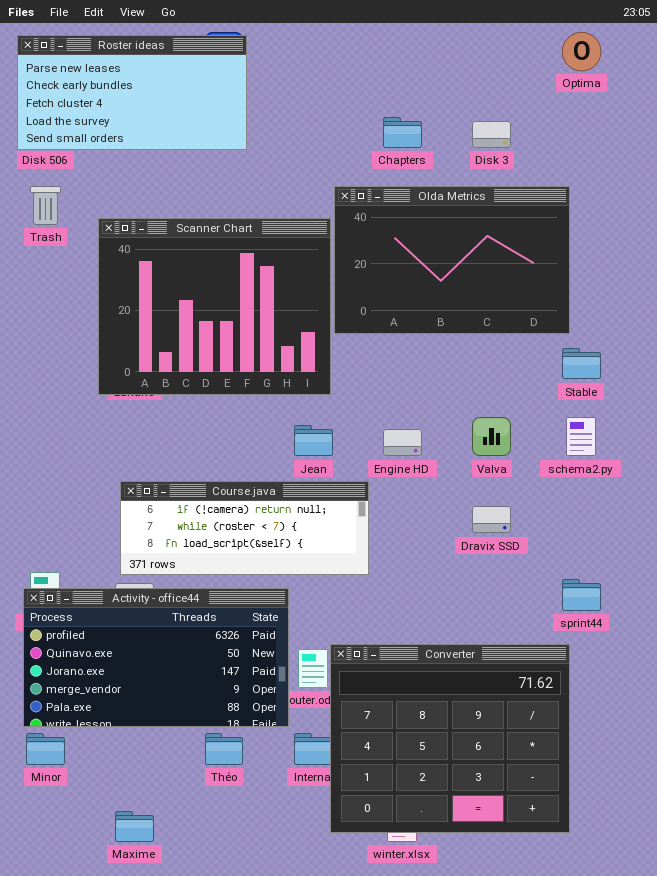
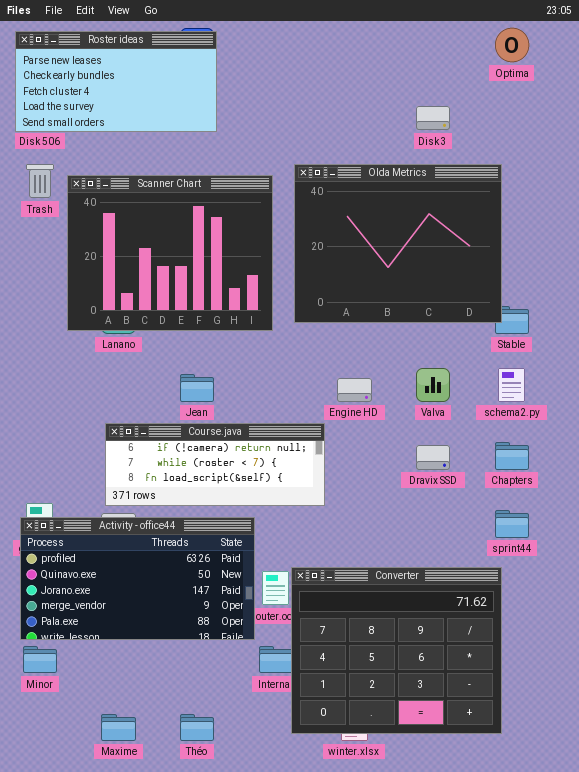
Chapters: [383,117,422,148] -> [495,442,529,470], moved
Olda Metrics: [334,186,570,334] -> [294,164,502,323], resized
Scanner Chart: [98,218,331,395] -> [67,175,273,331], moved
Jean: [294,425,333,456] -> [180,374,214,402], moved
Théo: [205,733,243,765] -> [180,714,214,741], moved

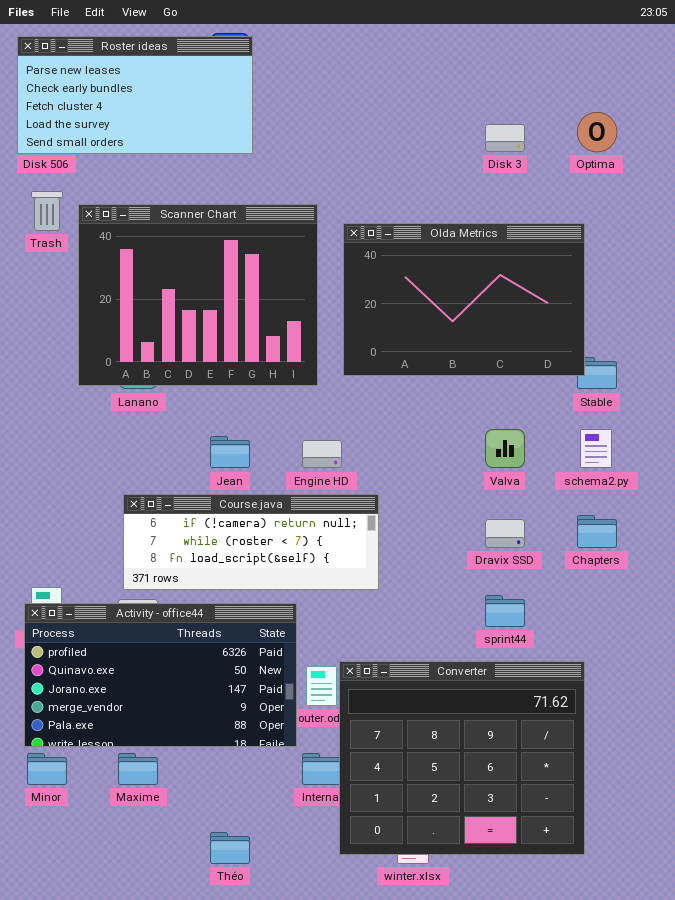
Optima: [495,28,529,62] -> [577,112,617,152], moved
Olda Metrics: [294,164,502,323] -> [343,223,585,376], resized
Engine HD: [337,378,372,402] -> [302,440,342,468], moved
sprint44: [495,510,529,538] -> [485,595,525,627], moved
Maxime: [101,714,136,741] -> [118,753,158,785], moved

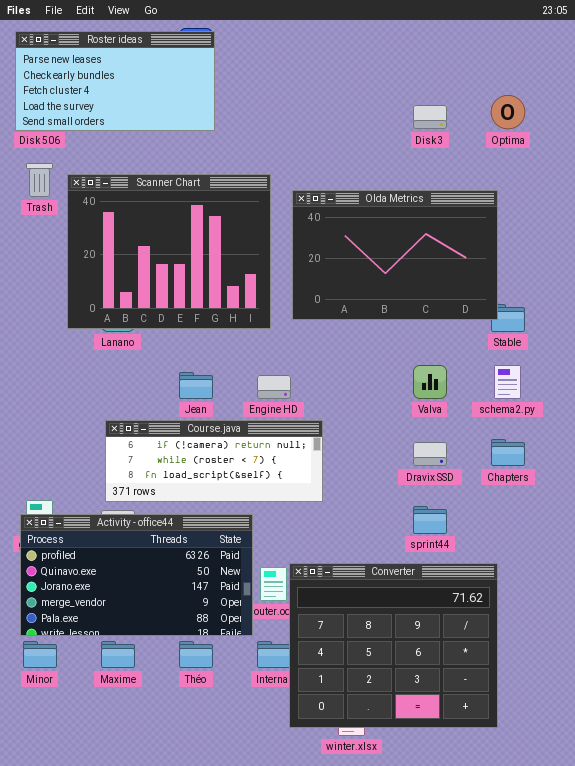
Théo: [210,832,250,864] -> [179,641,213,668], moved

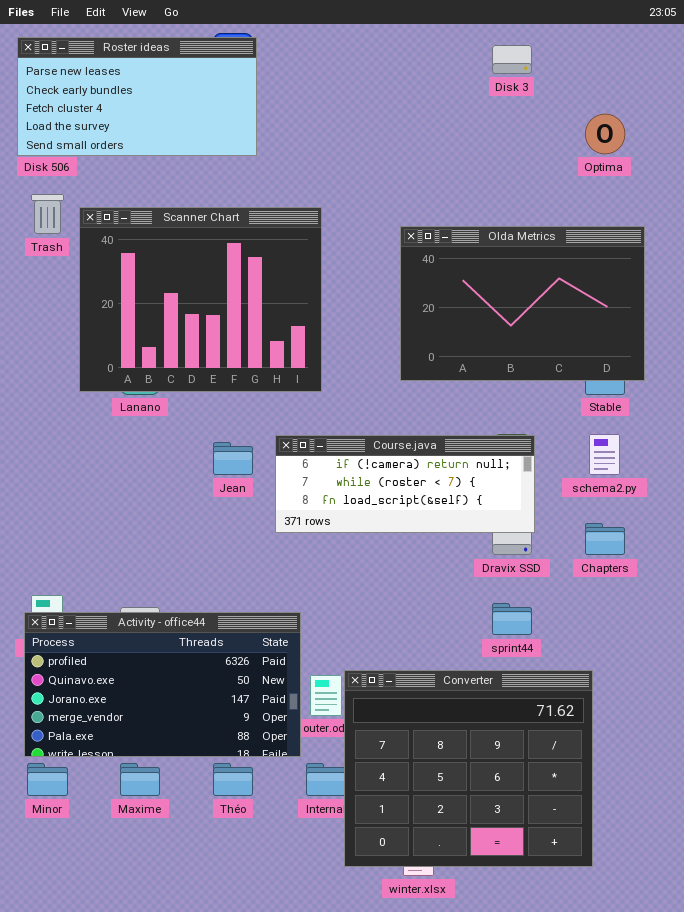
Disk 3: [413,105,447,129] -> [492,45,532,74], moved
Olda Metrics: [292,190,498,320] -> [400,226,645,381], moved
Course.java: [105,420,323,502] -> [275,435,535,533], moved

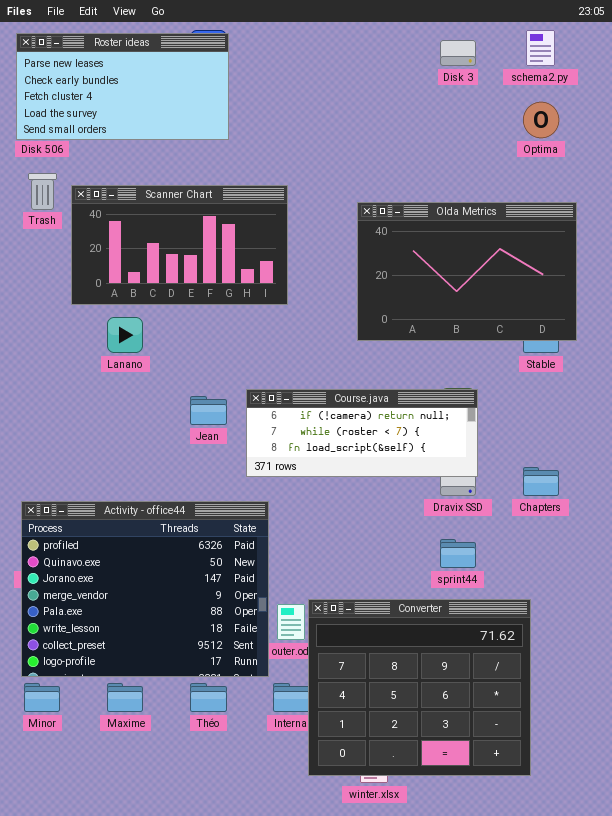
Scanner Chart: [79,207,322,392] -> [71,185,288,305], resized
schema2.py: [589,434,620,475] -> [526,30,555,66], moved
Activity - office44: [24,612,301,757] -> [21,501,269,677], resized

